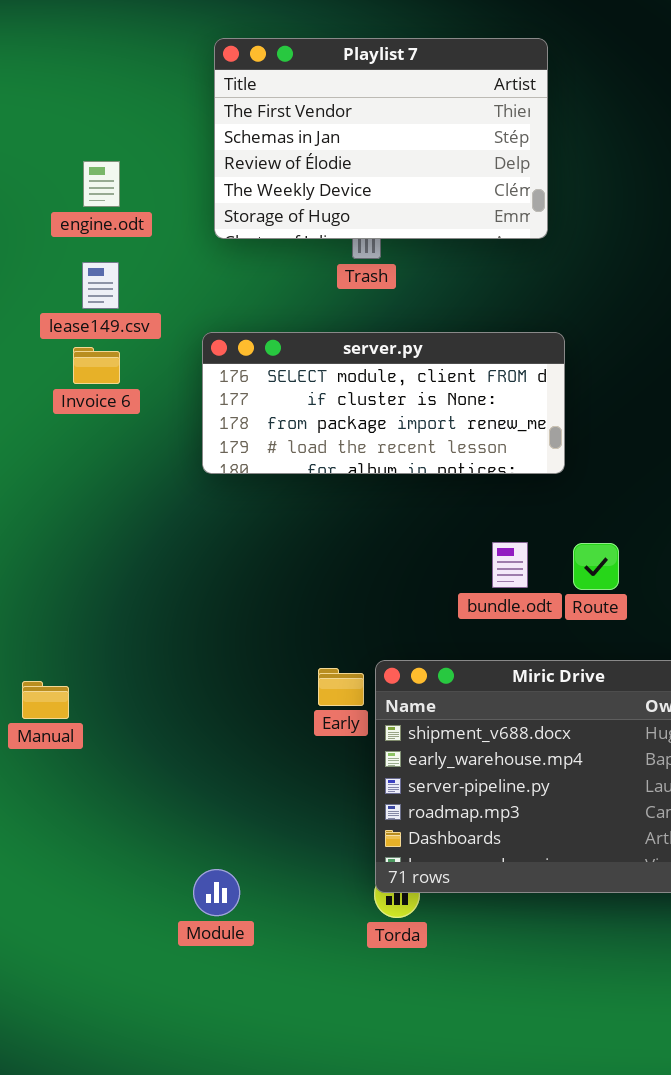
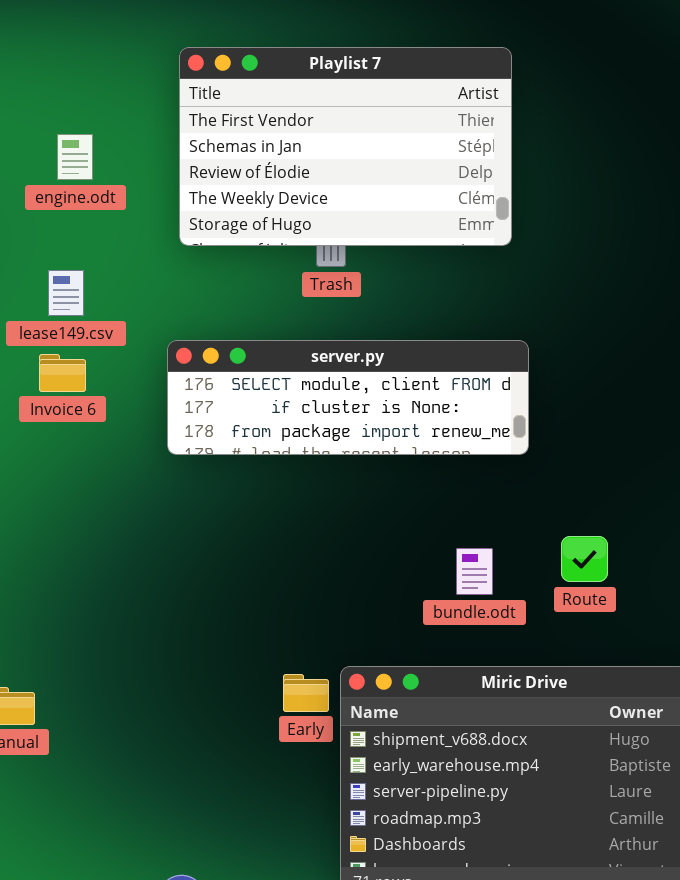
engine.odt: [83,161,120,207] -> [57,134,93,180], moved
server.py: [202,332,565,474] -> [167,340,529,455], resized
Route: [573,543,619,590] -> [561,536,608,582], moved

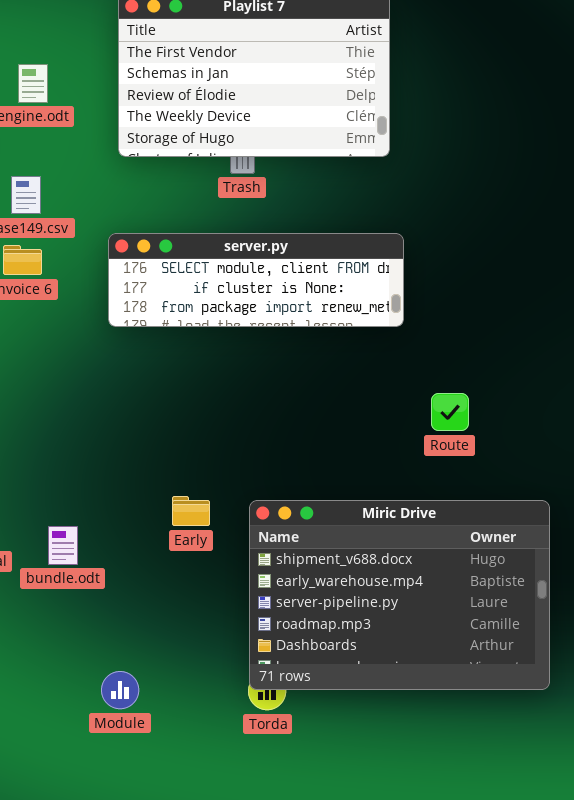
bundle.odt: [456,548,493,595] -> [48,526,78,565], moved
Early: [283,674,329,712] -> [172,496,210,526], moved

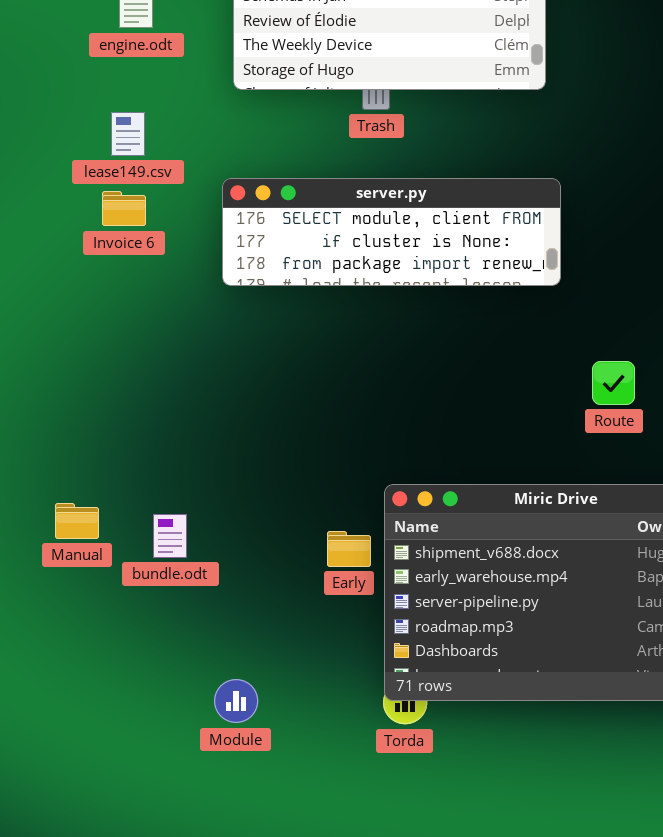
Early: [172,496,210,526] -> [327,531,371,567], moved

